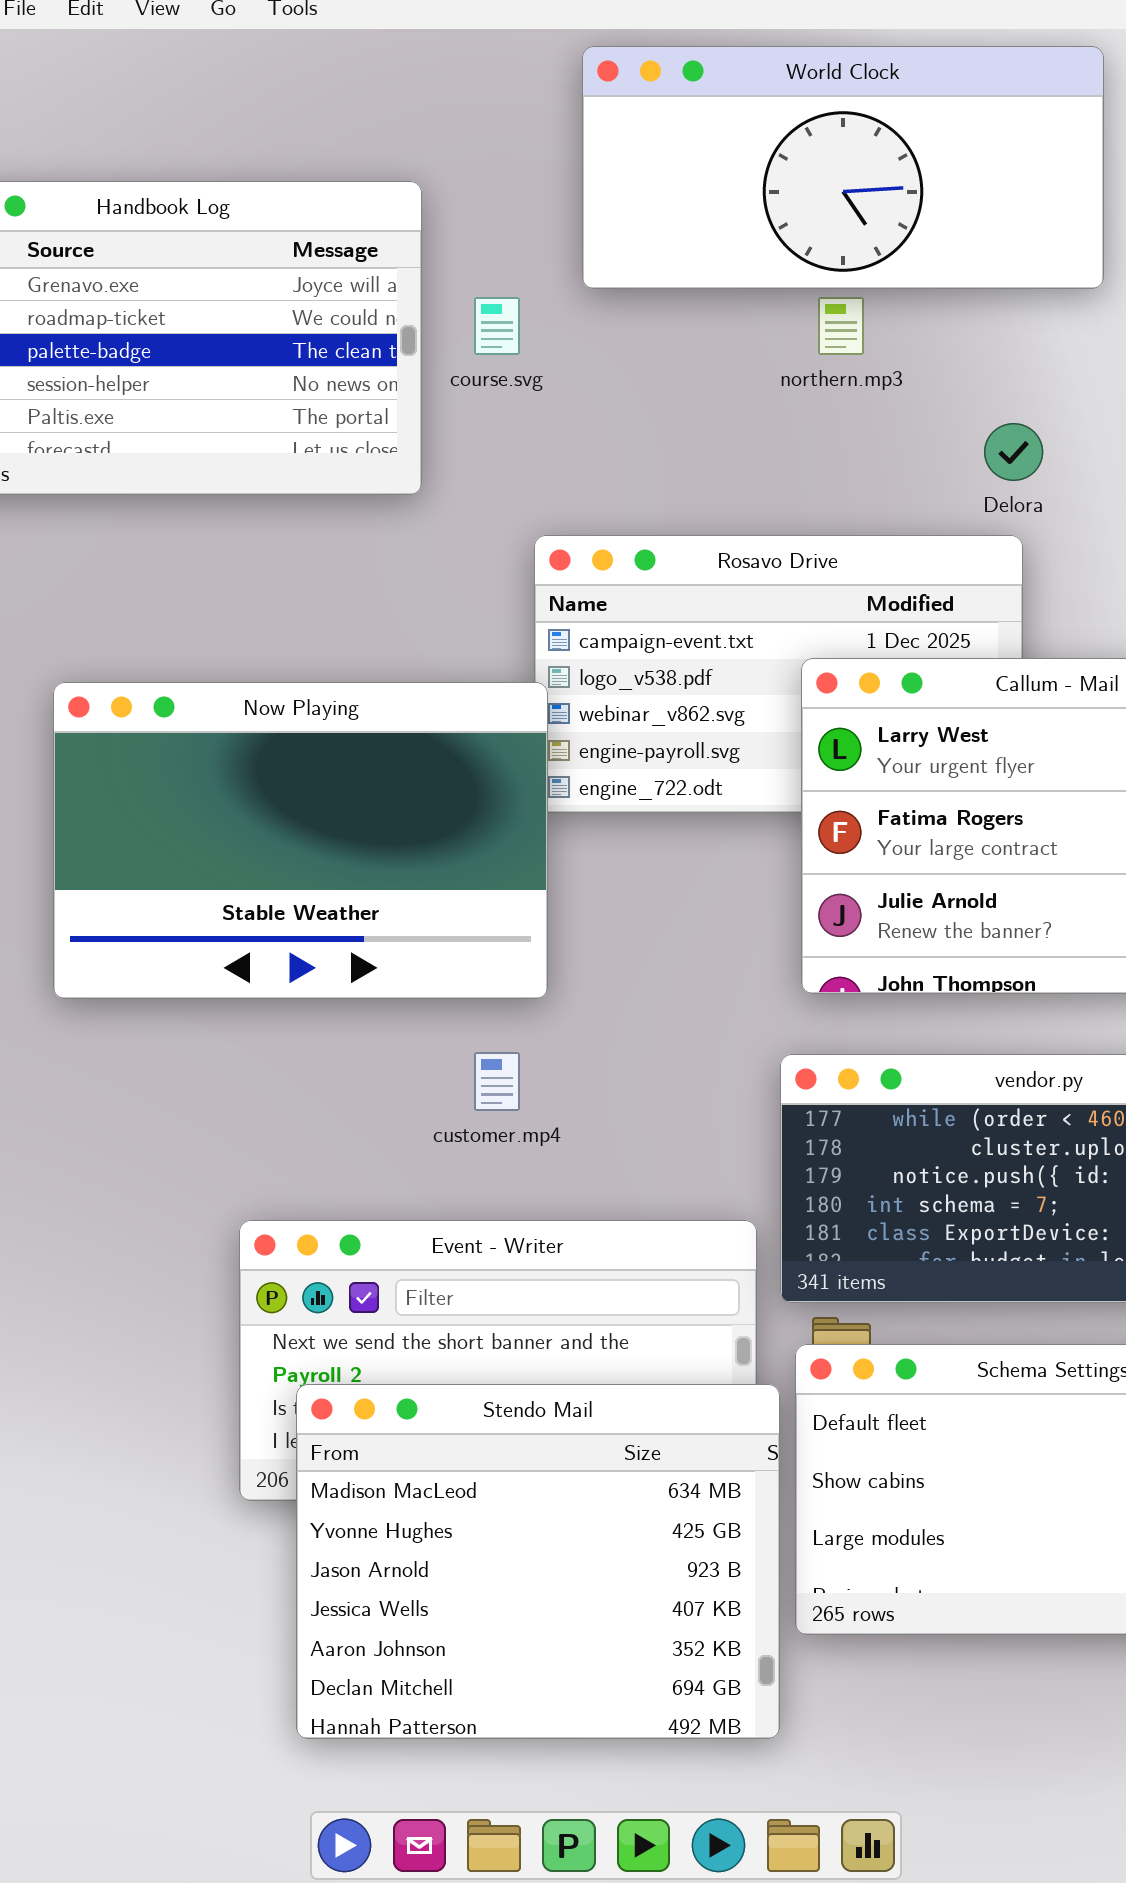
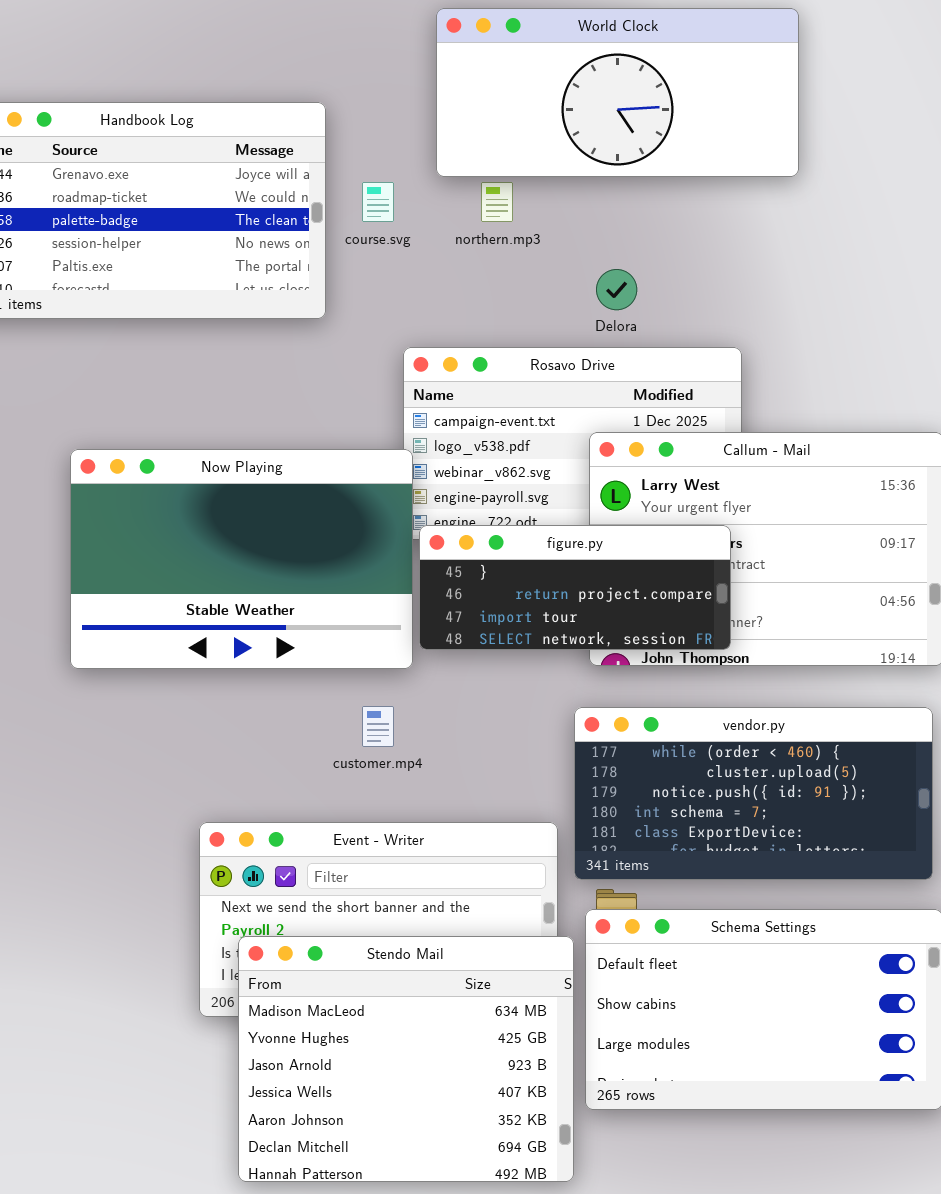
northern.mp3: [818,297,864,355] -> [481,182,513,222], moved
Delora: [984,423,1043,481] -> [596,269,637,310], moved
figure.py: none -> [419,525,731,650], opened

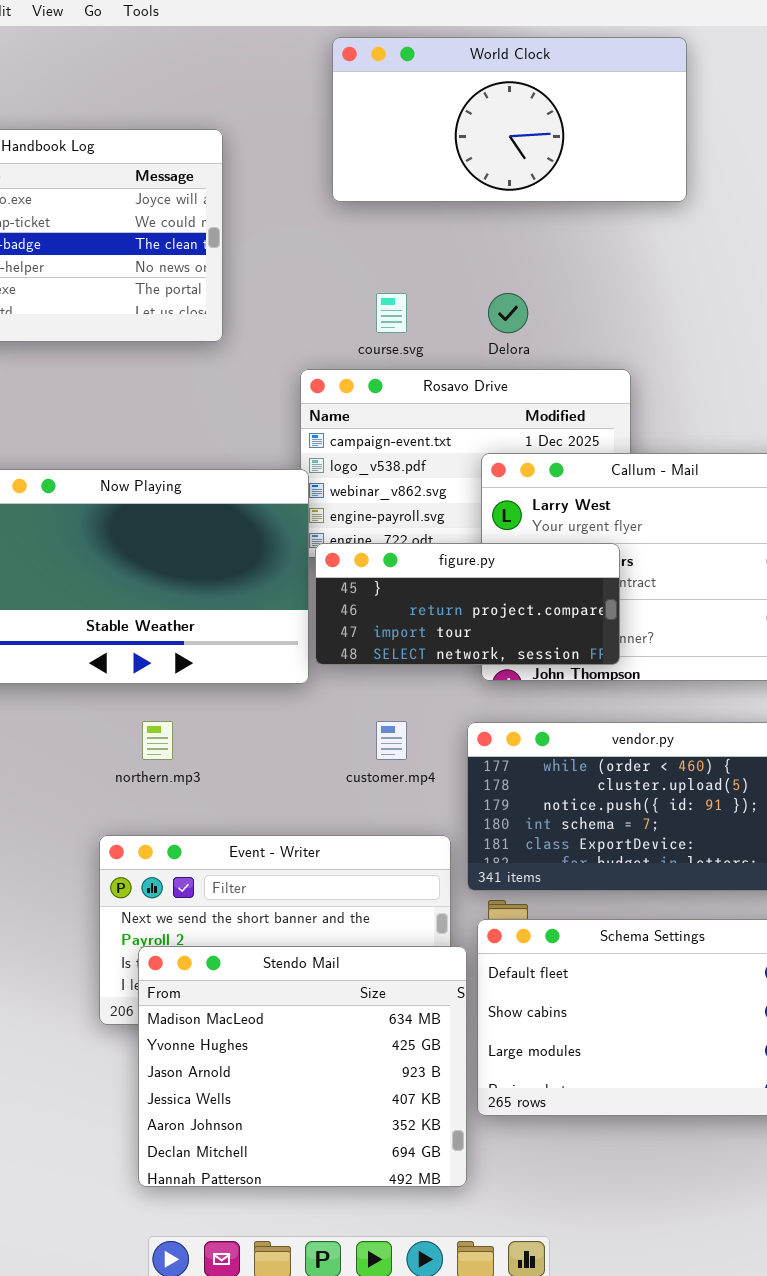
course.svg: [362,182,394,222] -> [376,293,407,333], moved
northern.mp3: [481,182,513,222] -> [142,721,173,760], moved
customer.mp4: [362,706,394,747] -> [376,721,407,760], moved

